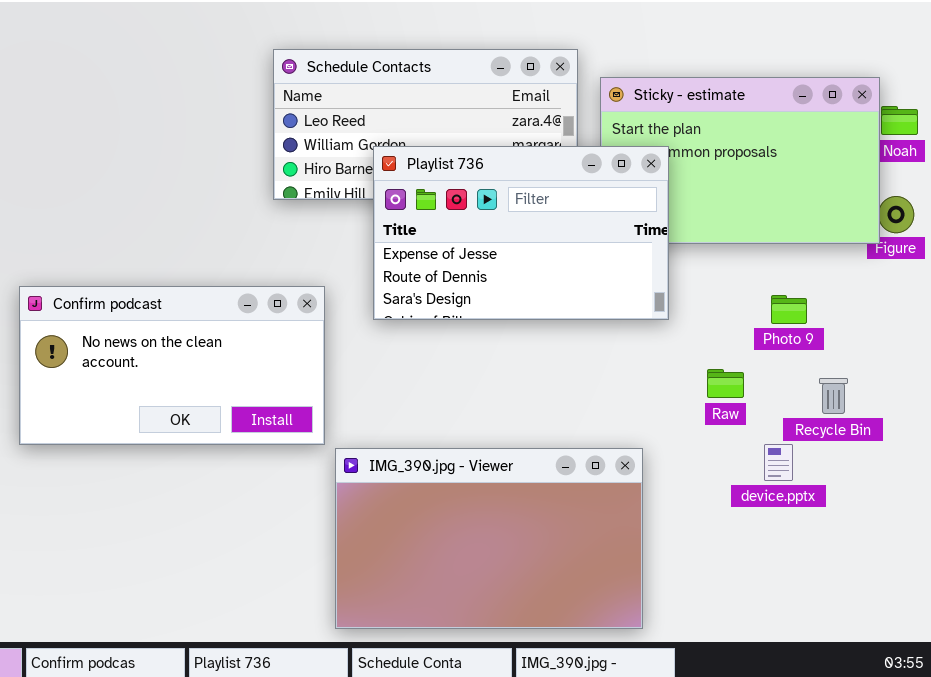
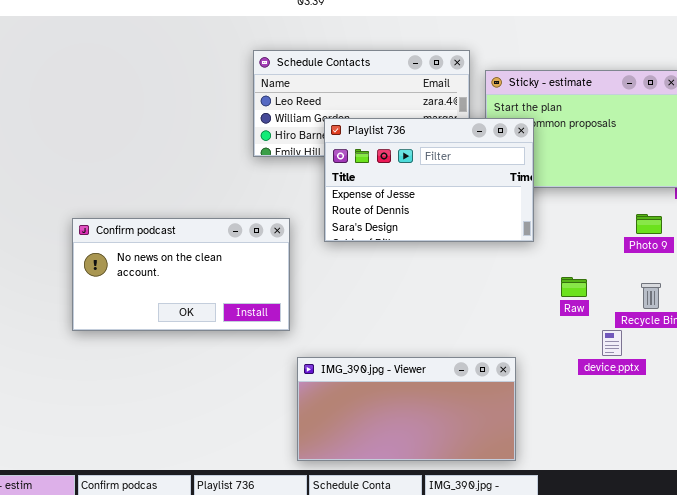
Photo 9: [771,295,807,324] -> [636,214,662,234], moved
IMG_390.jpg - Viewer: [335,448,643,629] -> [297,357,516,461], resized

